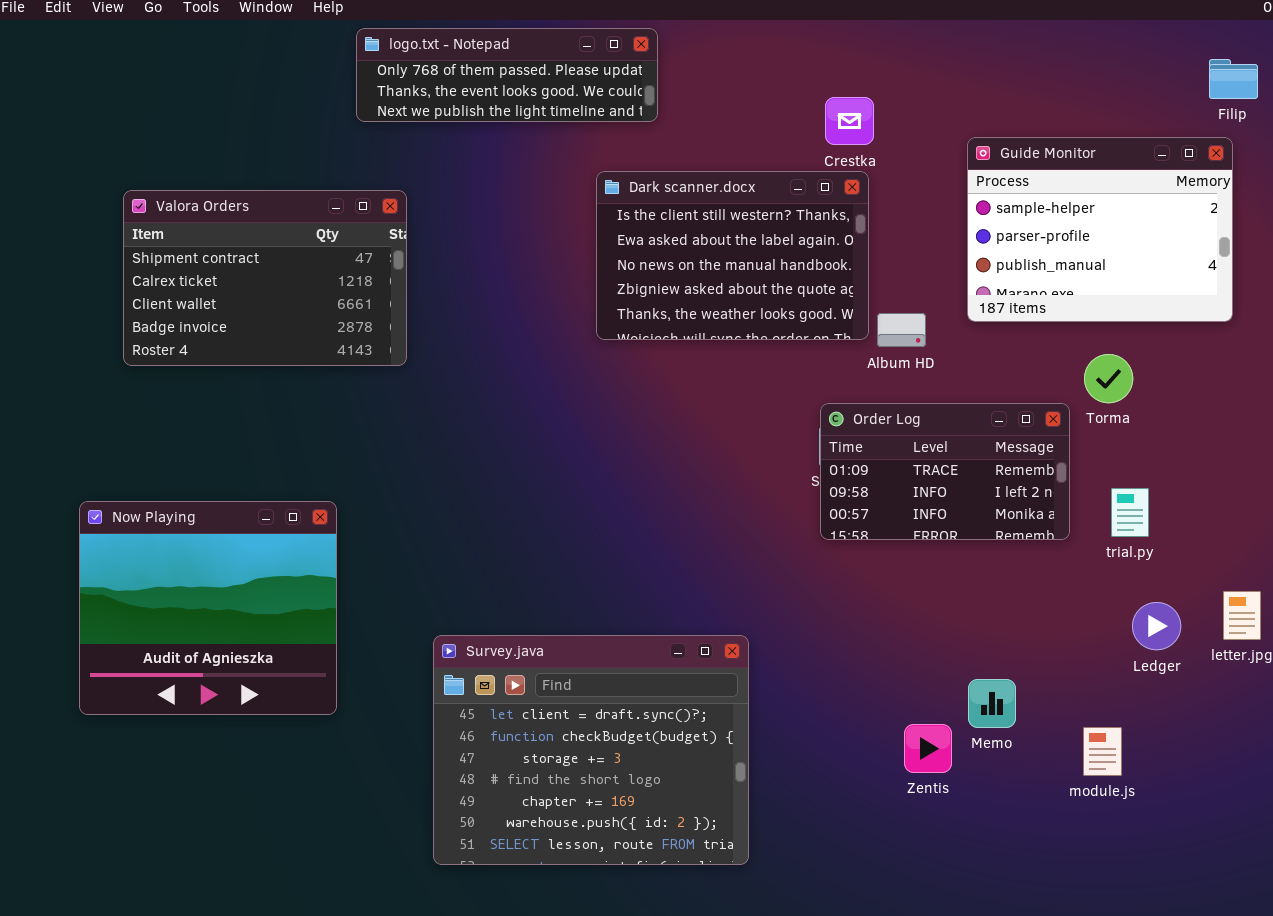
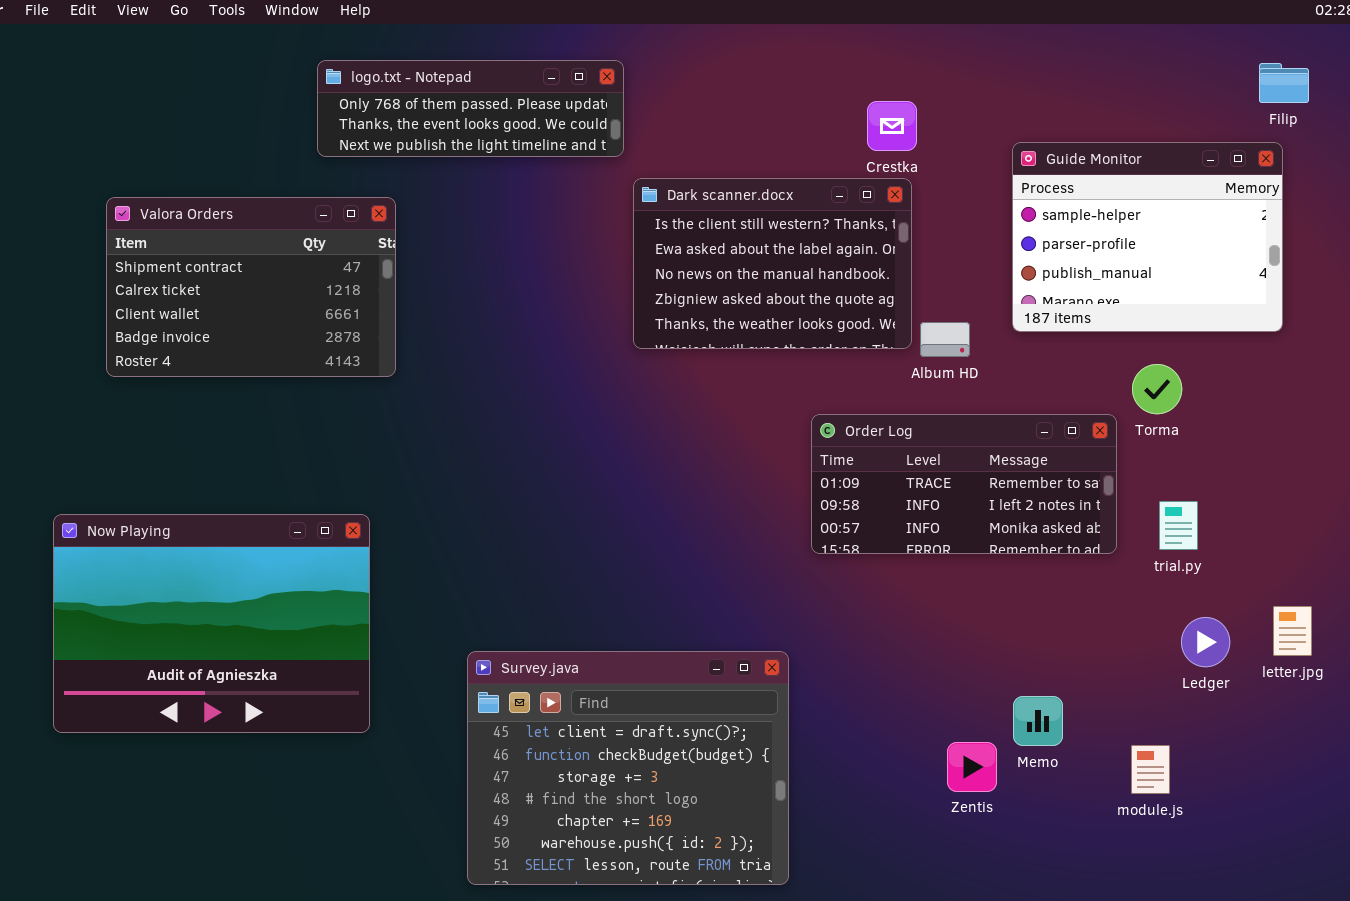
logo.txt - Notepad: [356,28,658,122] -> [317,60,624,157], moved
Valora Orders: [123,190,407,366] -> [106,197,396,377], moved
Order Log: [820,403,1070,540] -> [811,414,1117,554], resized
Now Playing: [79,501,337,715] -> [53,514,370,733], resized

